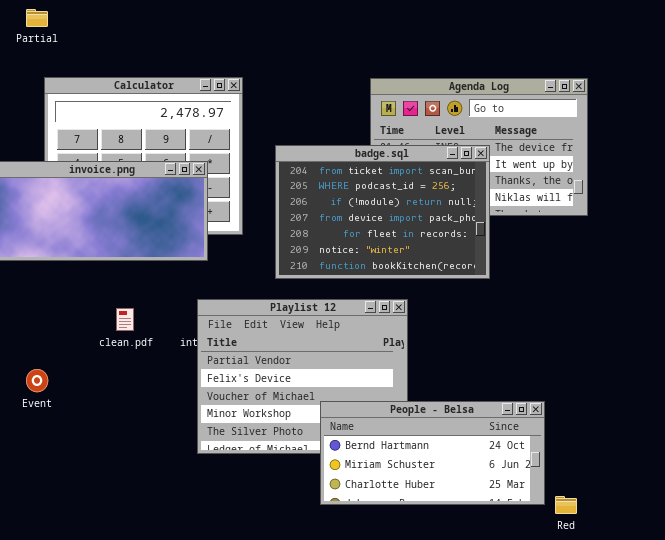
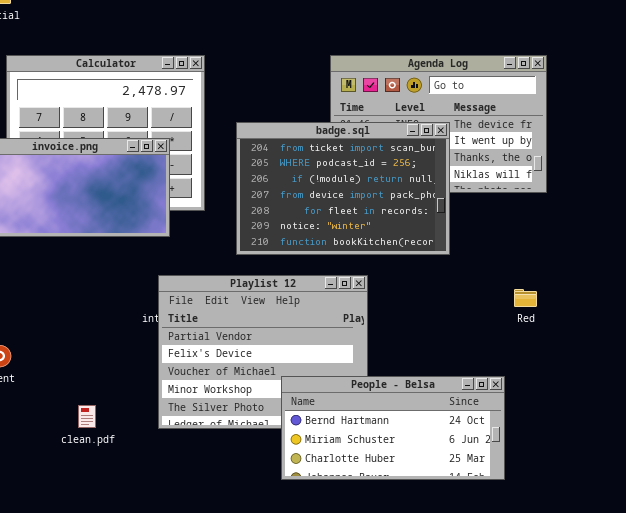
clean.pdf: [116,308,134,331] -> [78,405,96,428], moved
Red: [555,496,577,514] -> [514,289,537,307], moved

